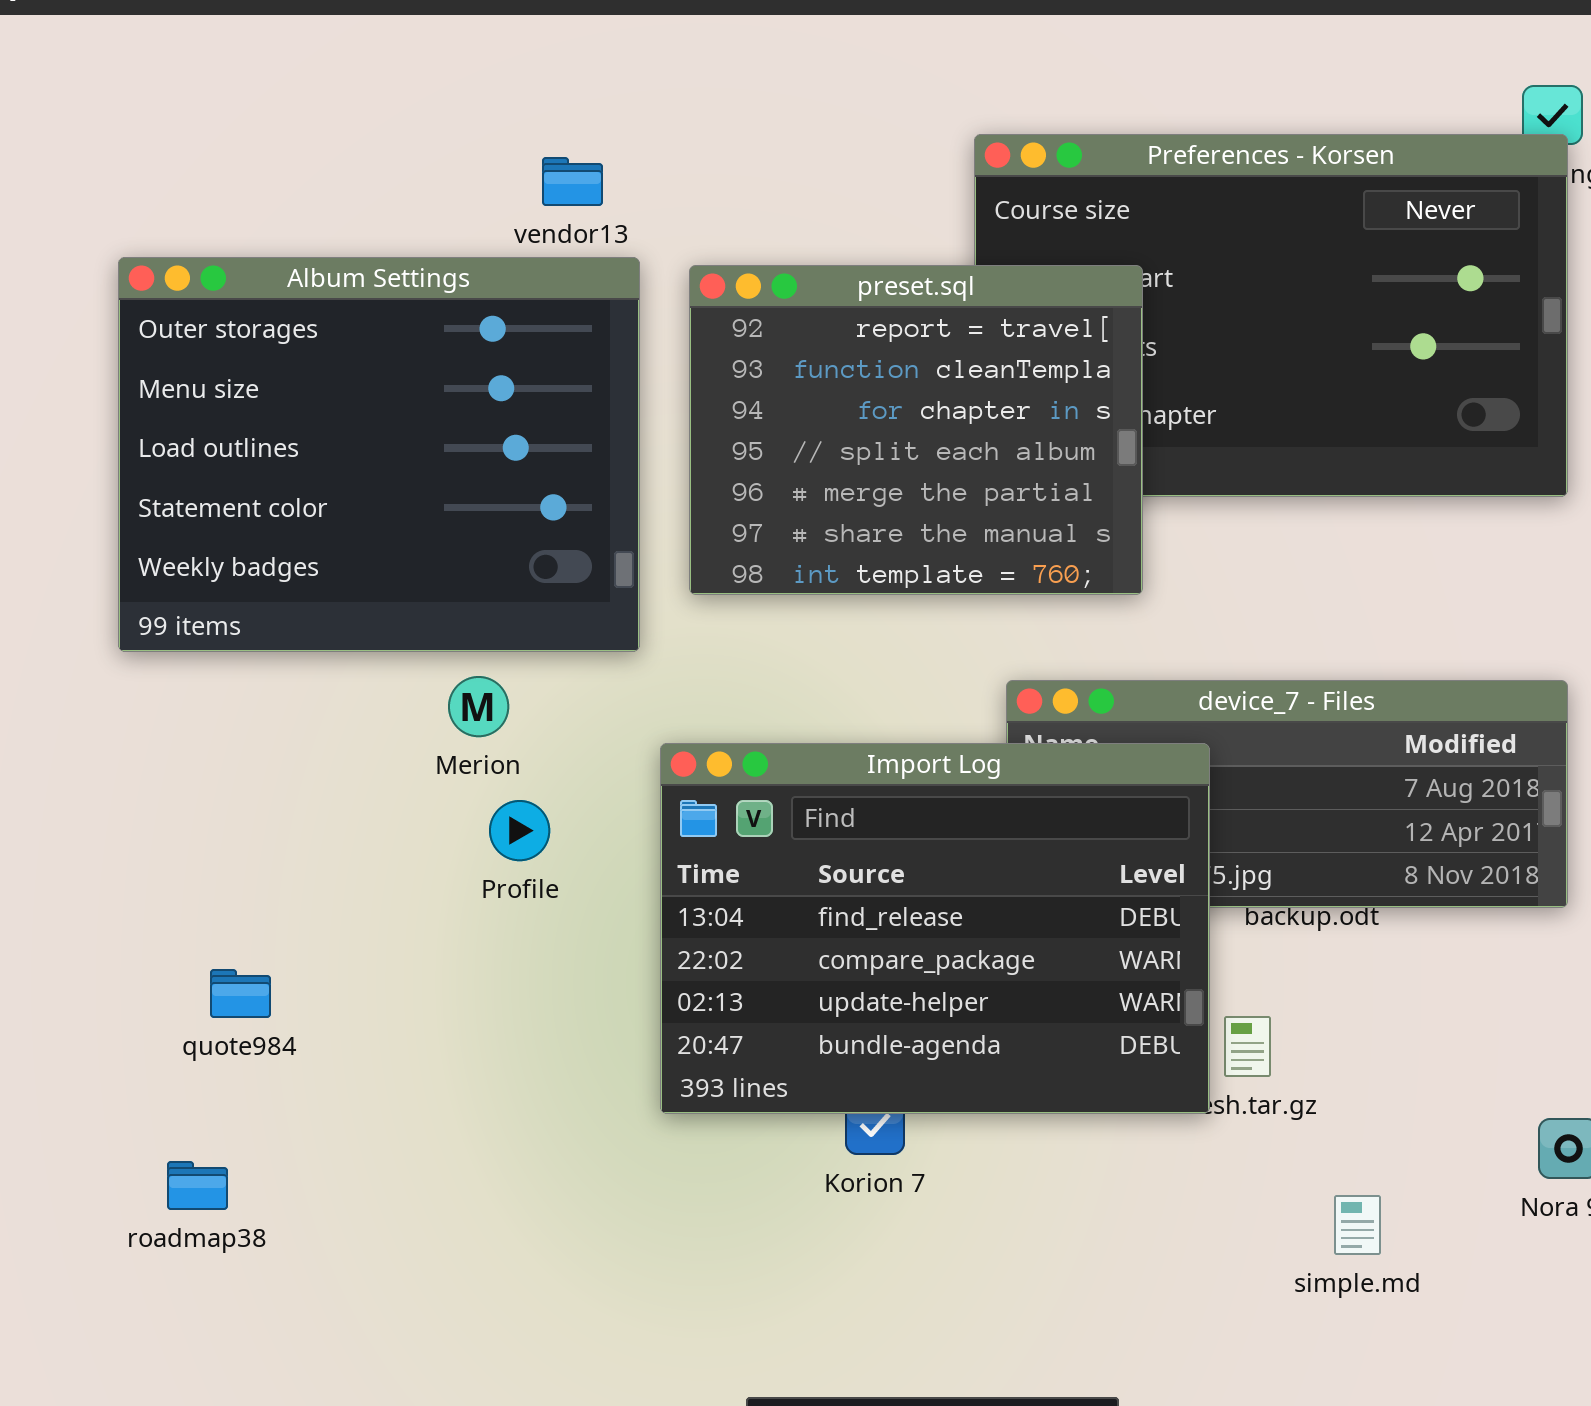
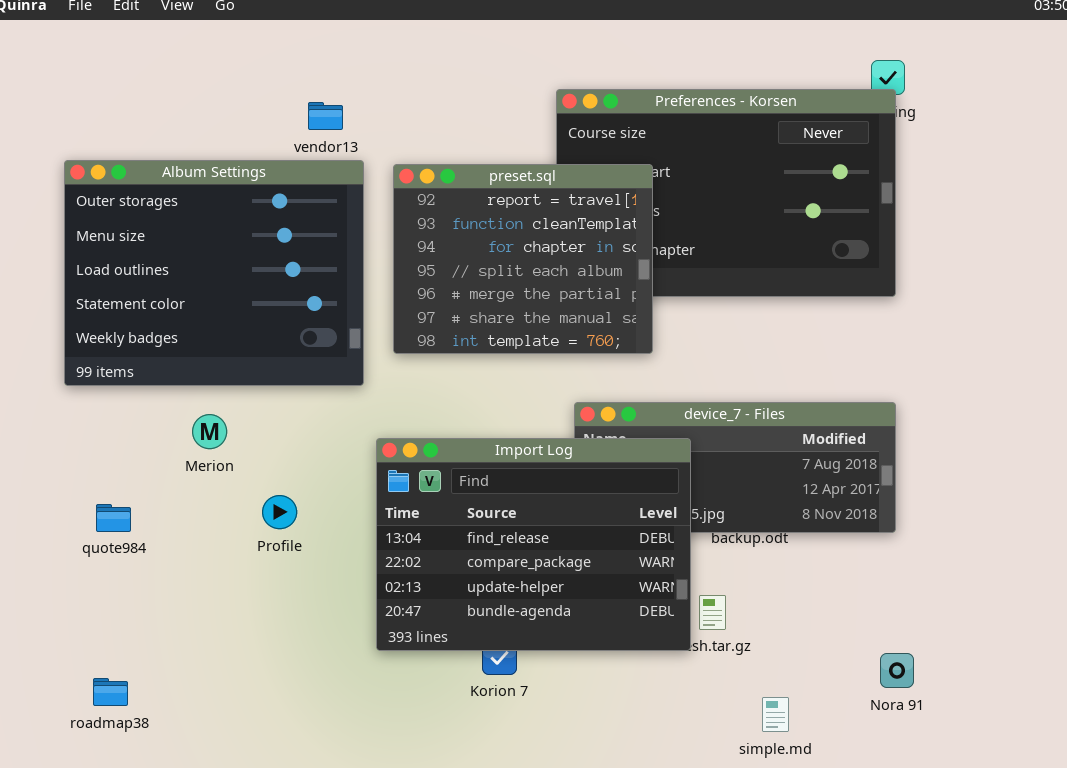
Merion: [448,676,509,737] -> [192,414,227,449], moved
Profile: [489,800,550,861] -> [262,495,297,529], moved
quote984: [210,969,271,1018] -> [96,504,131,532], moved

